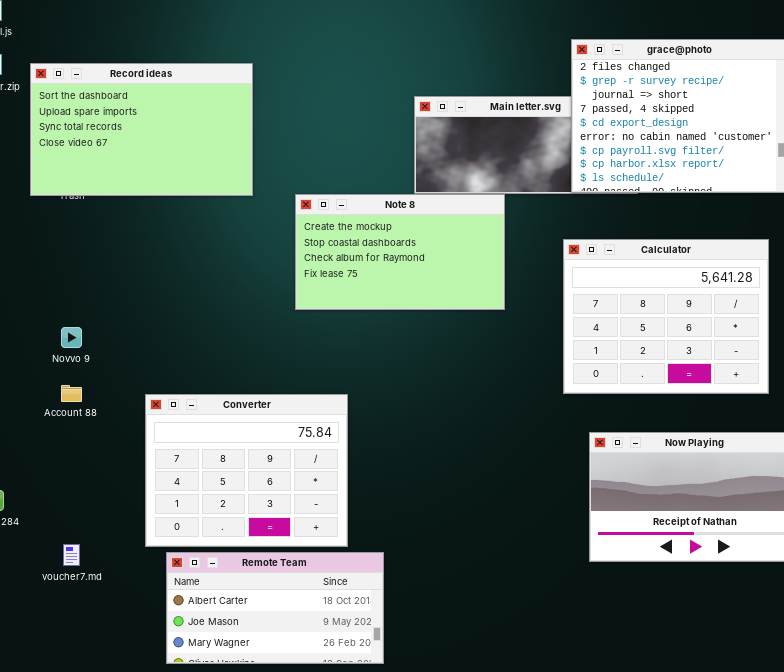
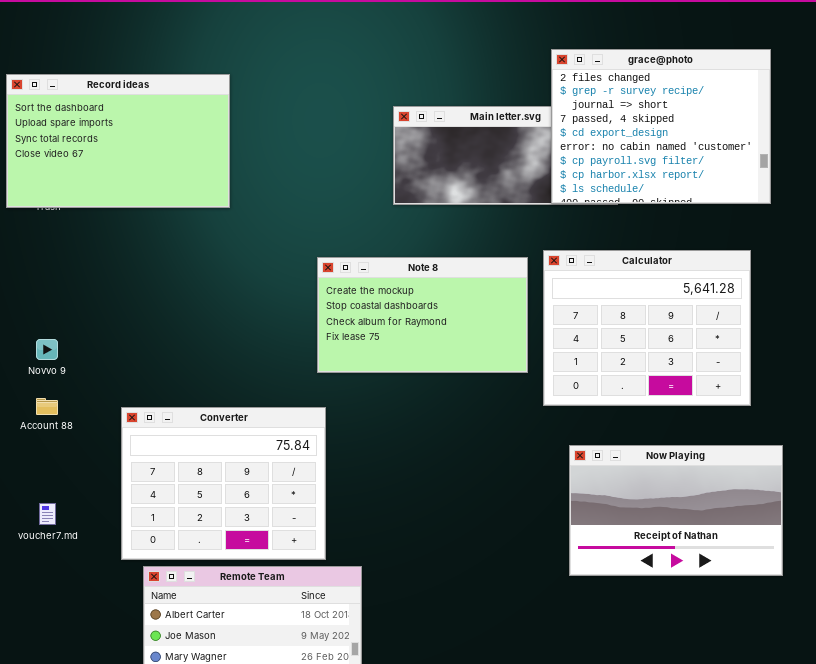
Note 8: [295,194,505,310] -> [317,257,528,373], moved
voucher7.md: [63,544,80,566] -> [39,503,56,525], moved

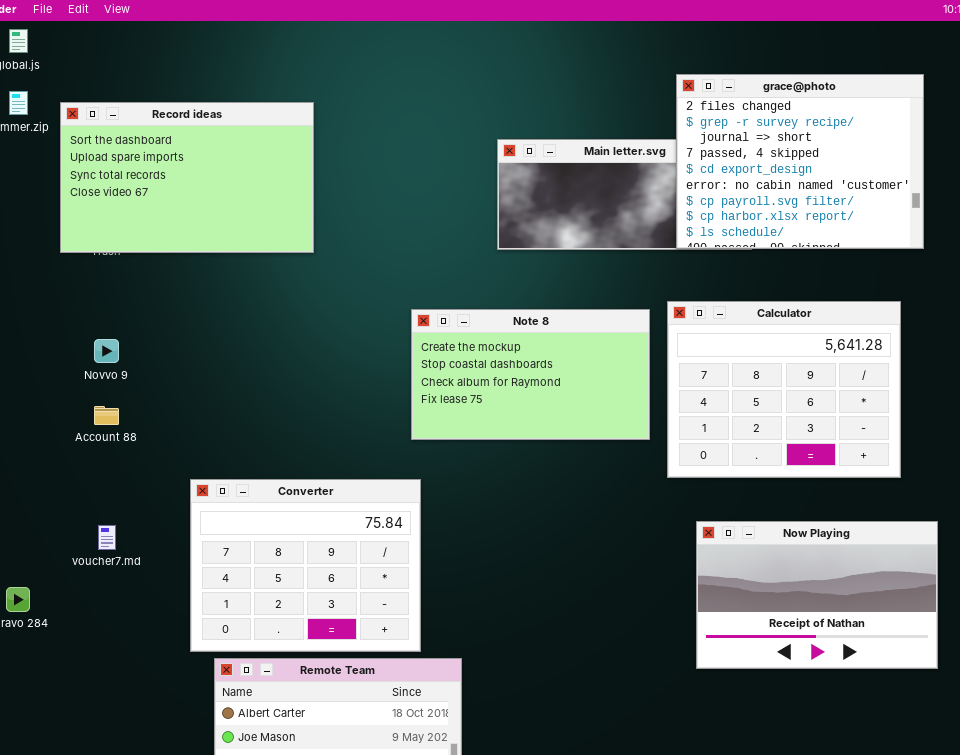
Novvo 9: [36,339,58,360] -> [94,339,119,363], moved
Account 88: [36,398,58,415] -> [94,406,119,425], moved
voucher7.md: [39,503,56,525] -> [98,525,116,550], moved

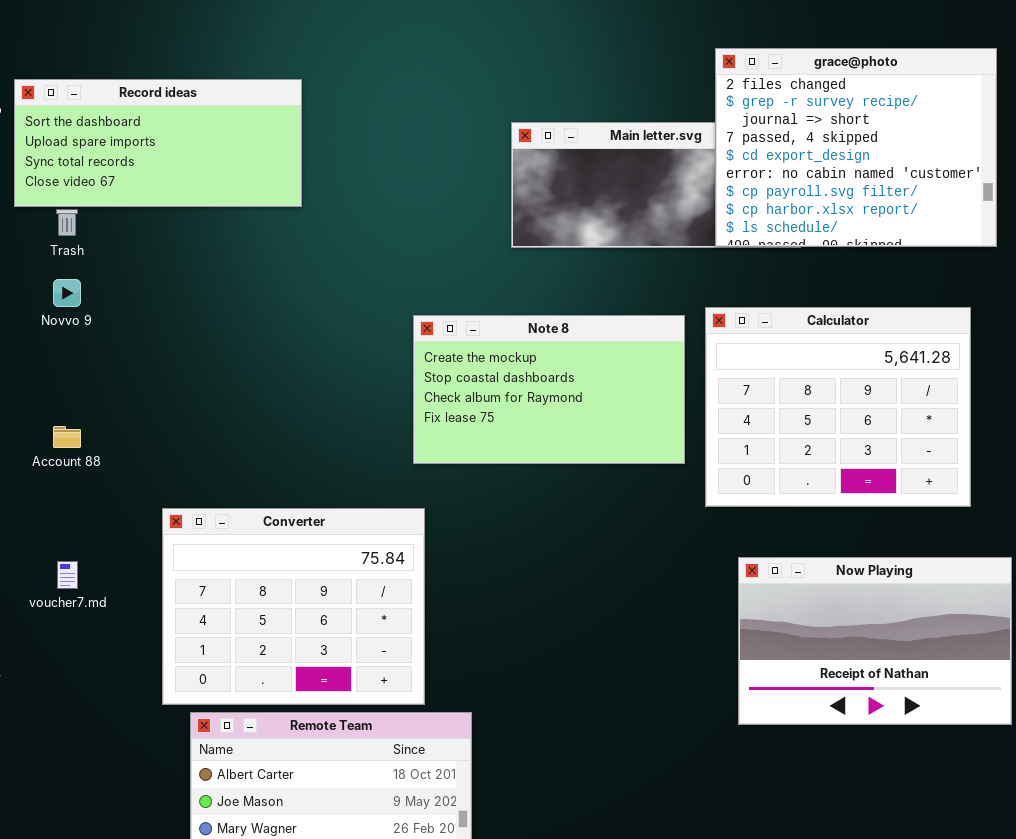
Record ideas: [60,102,314,253] -> [14,79,302,207], resized
Novvo 9: [94,339,119,363] -> [53,279,81,307], moved

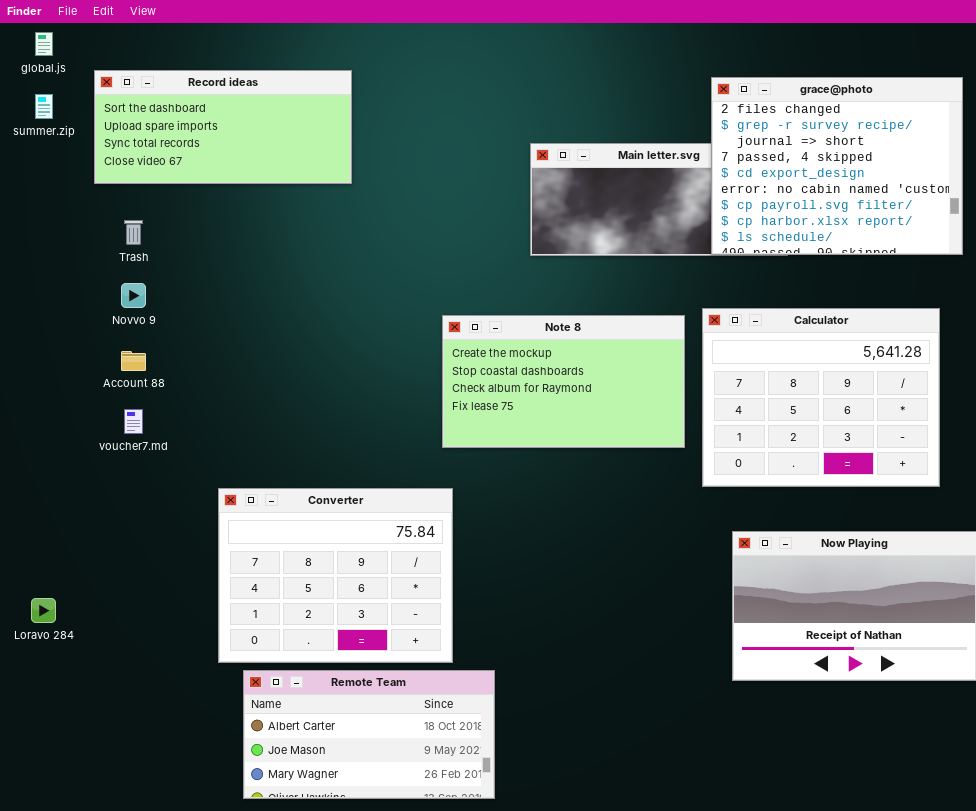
Record ideas: [14,79,302,207] -> [94,70,352,184], moved
Account 88: [53,426,81,448] -> [121,351,146,371], moved
voucher7.md: [57,561,78,589] -> [124,409,143,434], moved

